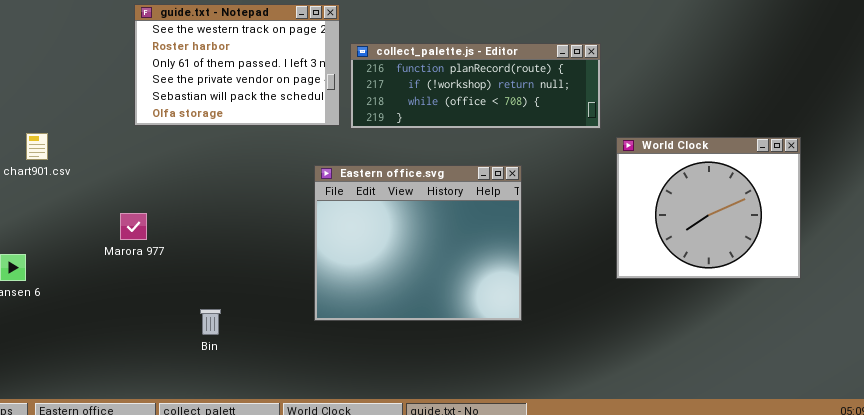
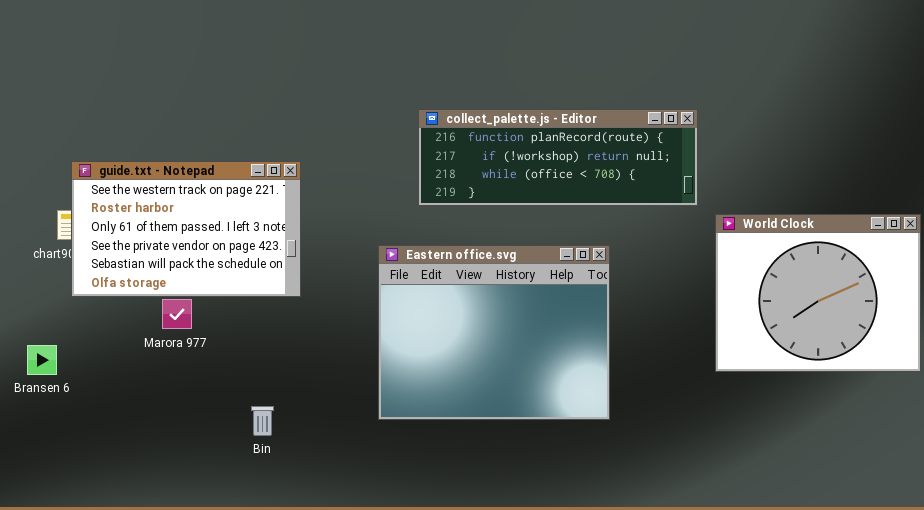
guide.txt - Notepad: [134,4,340,126] -> [71,161,301,297], moved

